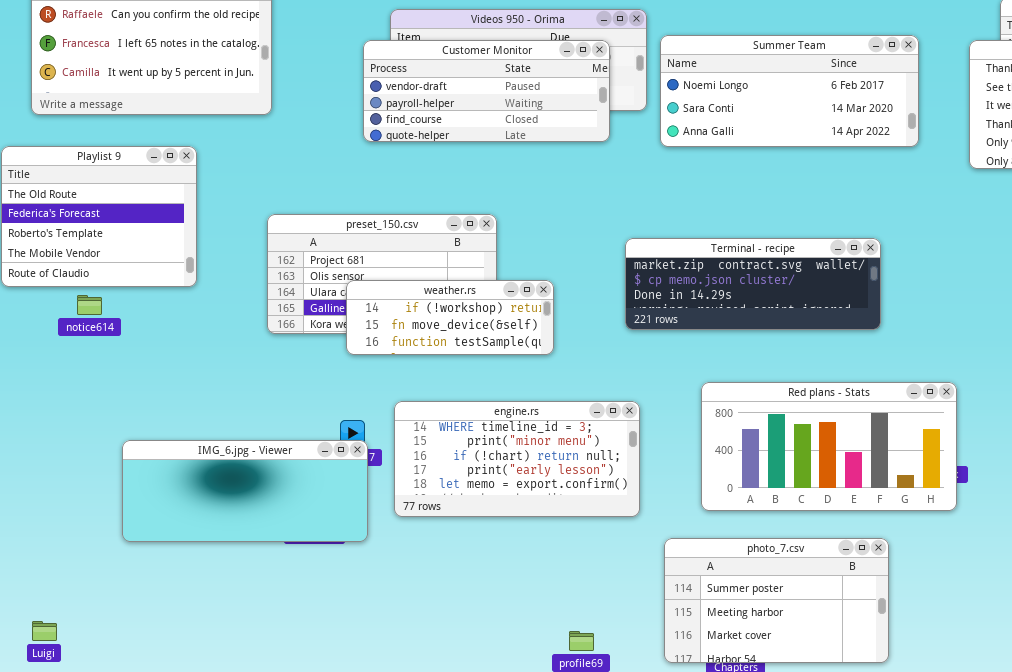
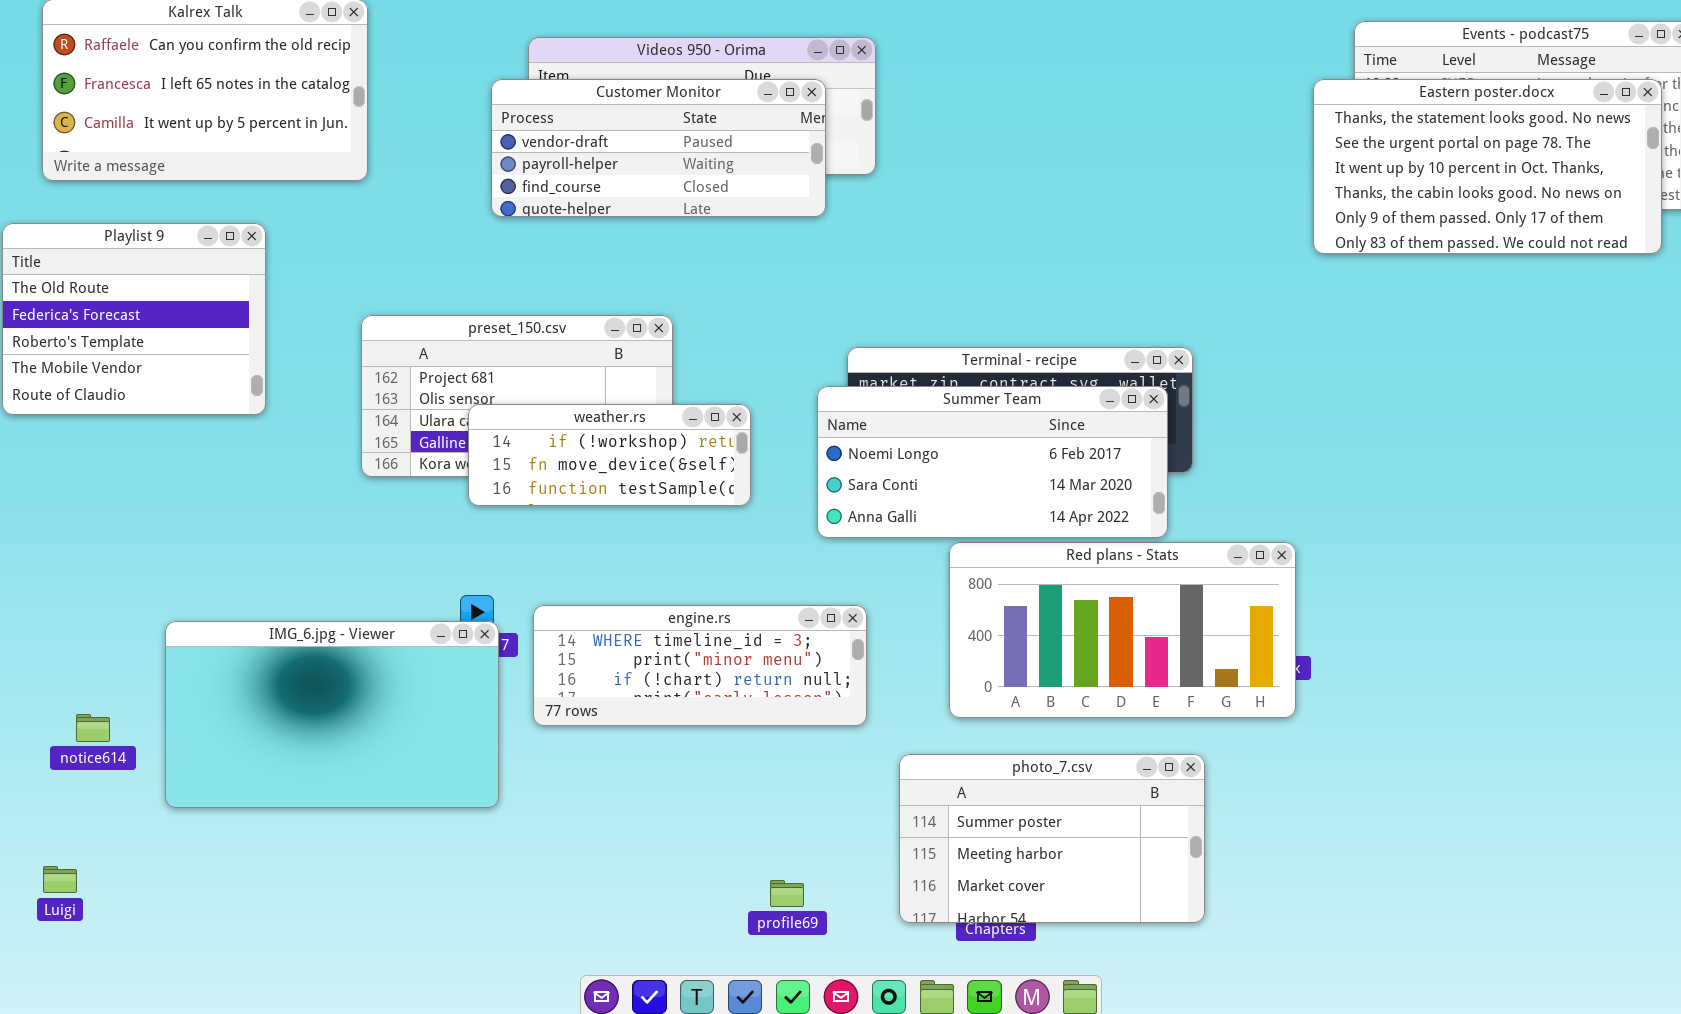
Summer Team: [660,35,919,147] -> [817,386,1168,538], moved
notice614: [77,295,102,315] -> [76,714,110,742], moved
engine.rs: [394,401,640,517] -> [533,605,867,726], resized
IMG_6.jpg - Viewer: [122,440,368,542] -> [165,621,499,808], resized

